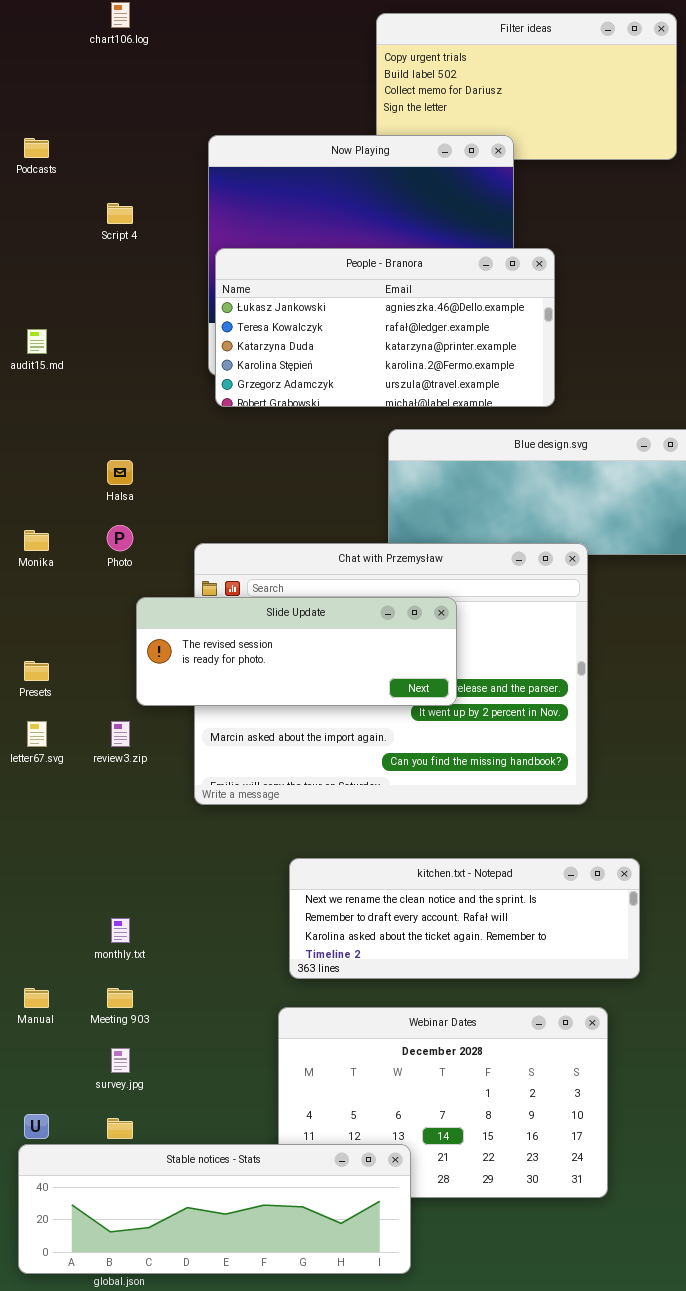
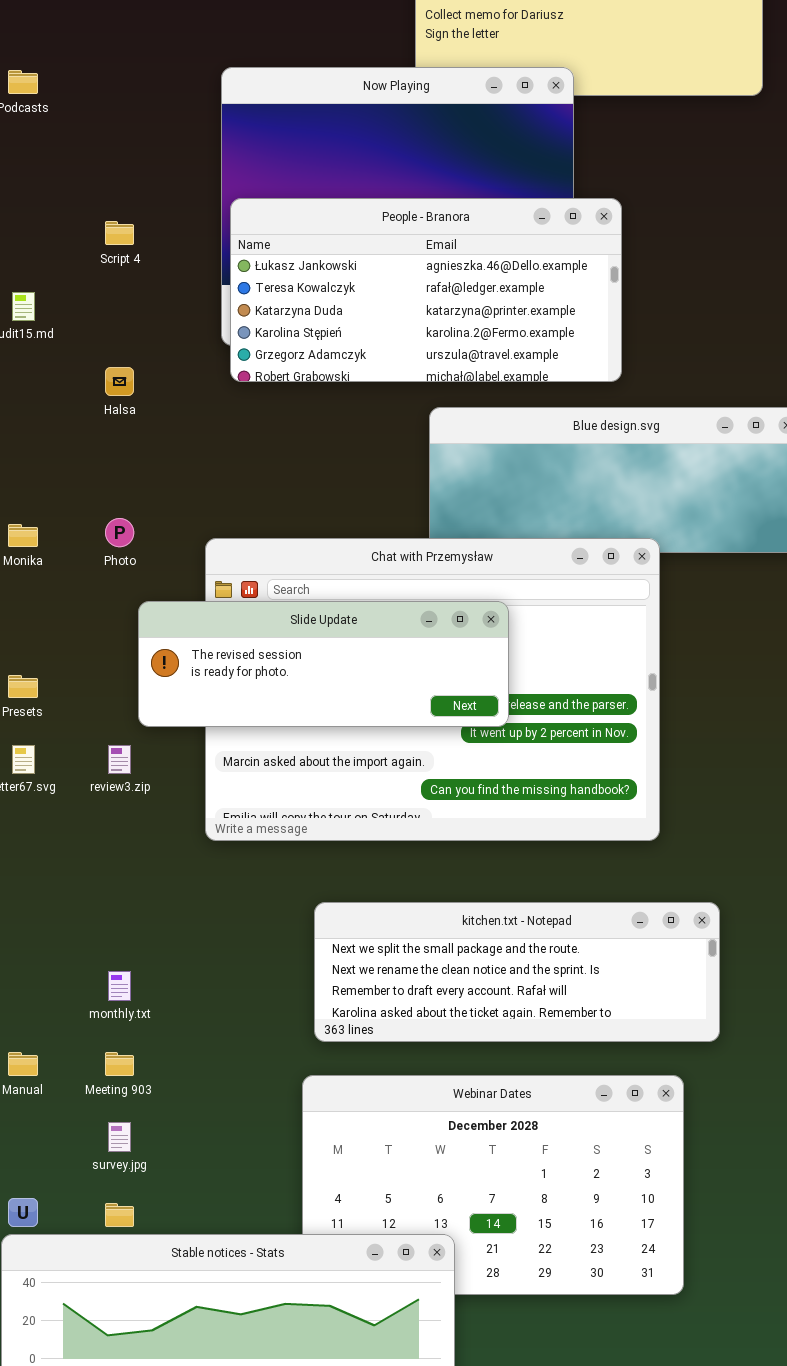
Script 4: [107,203,133,224] -> [105,221,134,245], moved
Halsa: [107,460,133,485] -> [105,367,134,396], moved
kitchen.txt - Notepad: [289,858,640,979] -> [314,902,720,1042], scrolled up 1 row

